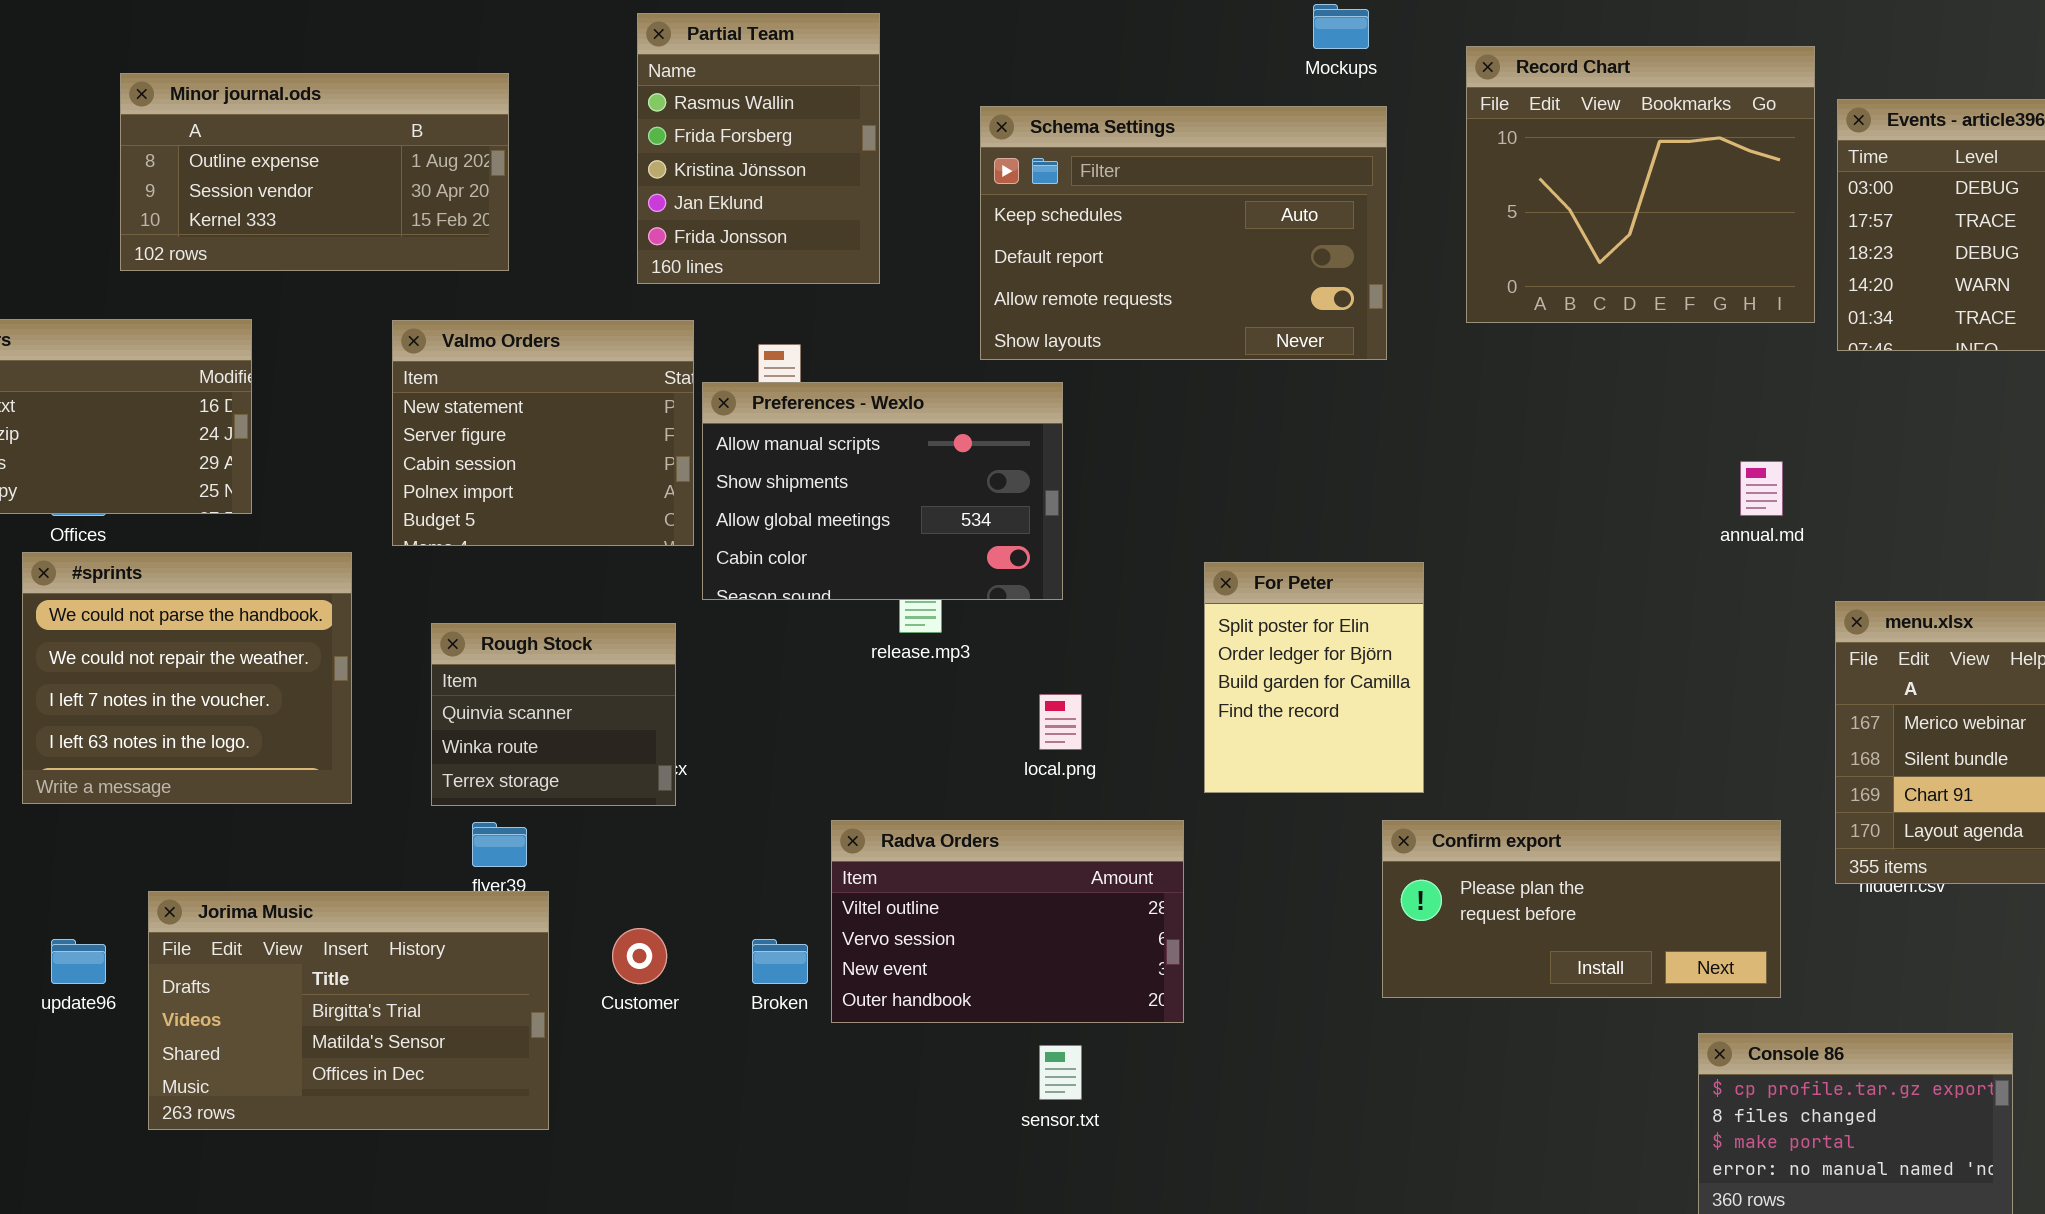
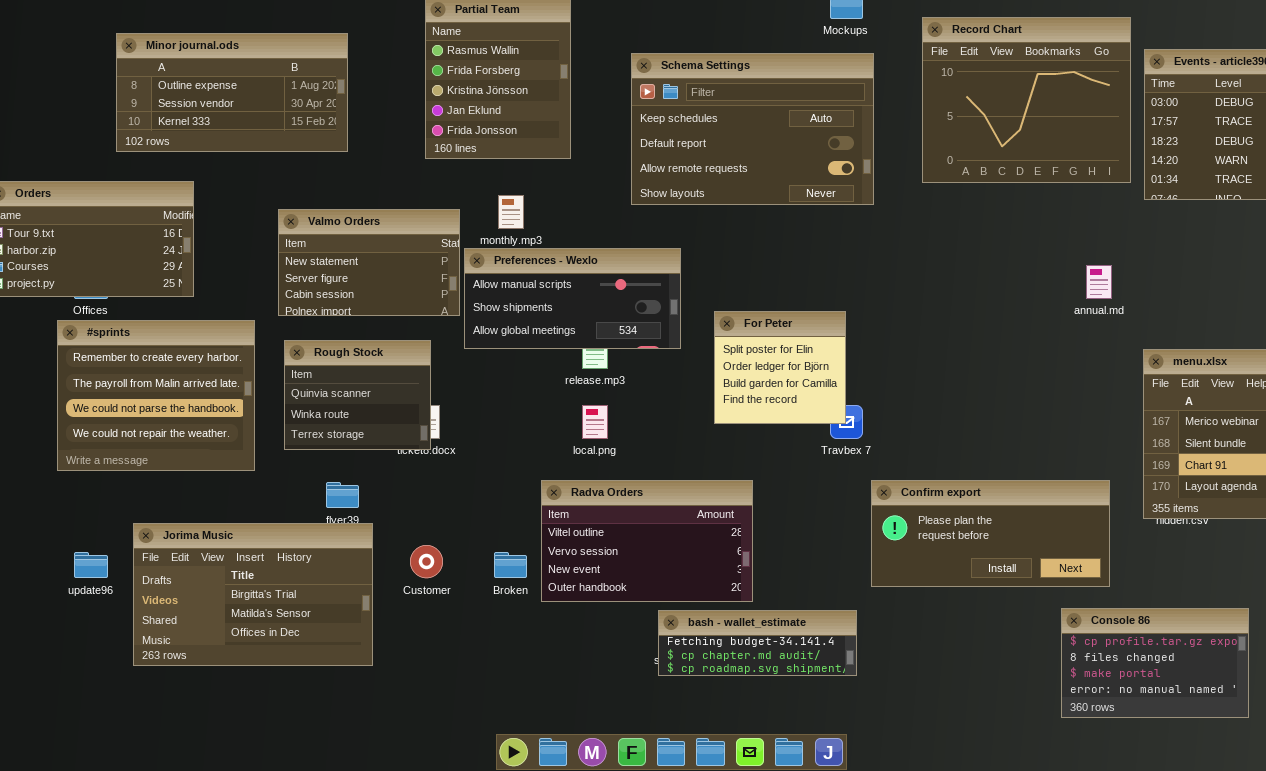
Valmo Orders: [392,320,694,546] -> [278,209,460,316], resized
Preferences - Wexlo: [702,382,1063,600] -> [464,248,681,349], resized
#sprints: [22,552,352,804] -> [57,320,255,471], scrolled up 2 rows
For Peter: [1204,562,1424,793] -> [714,311,846,424], moved, resized
Rough Stock: [431,623,676,806] -> [284,340,431,450], moved
local.png: [1039,694,1082,750] -> [582,405,608,439], moved
bash - wallet_estimate: none -> [658,610,857,676], opened

